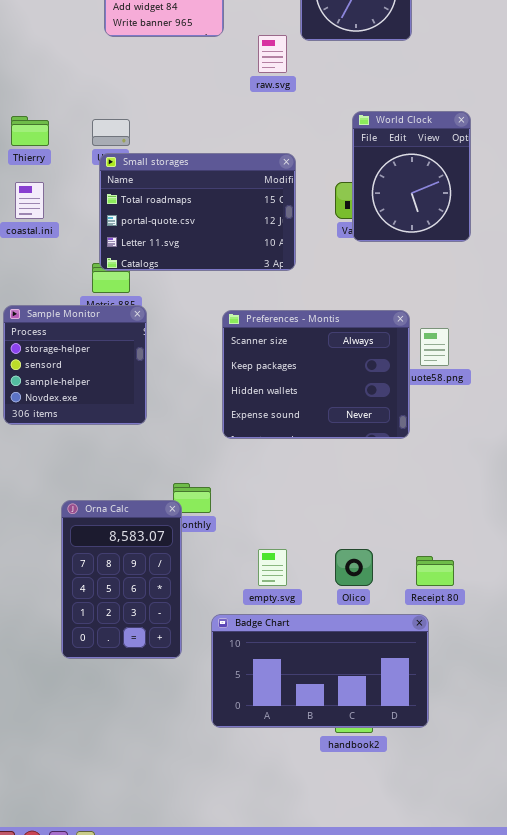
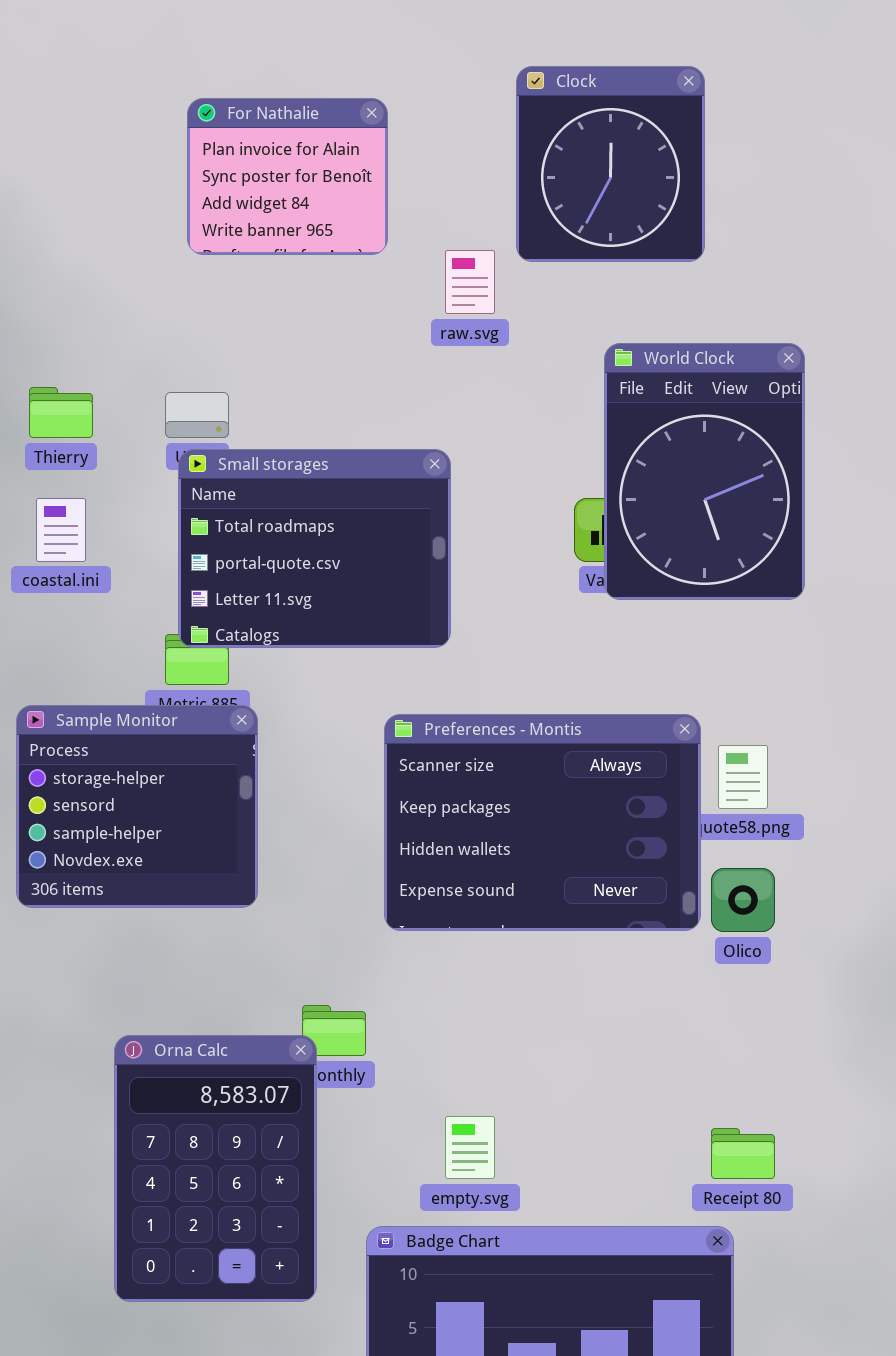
World Clock: [352,111,471,242] -> [604,343,805,600], resized
Small storages: [99,153,296,271] -> [178,449,451,648], resized
Olico: [335,549,373,586] -> [711,868,775,932], moved

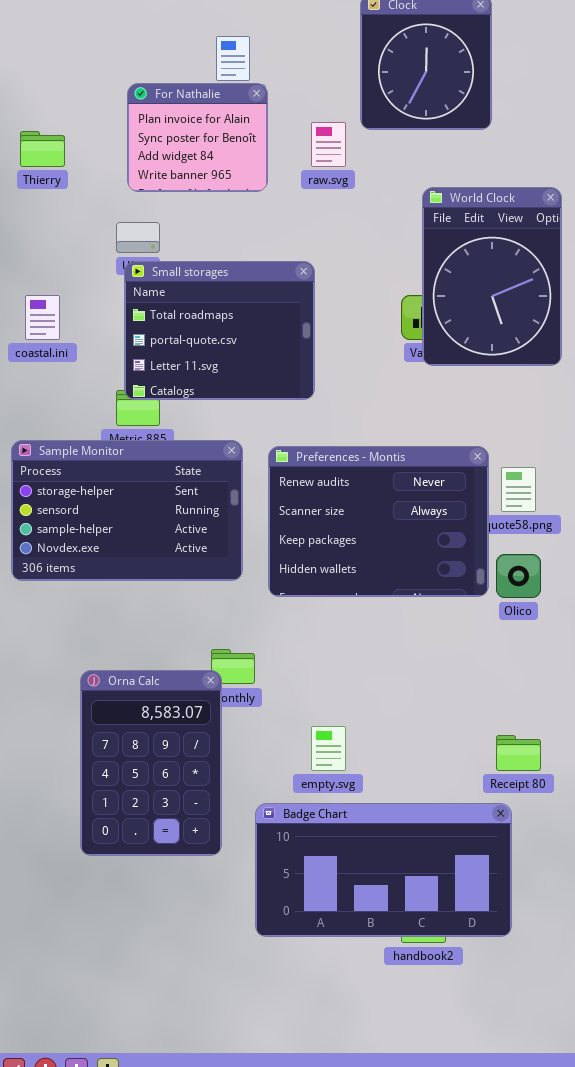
For Nathalie: [187,98,388,255] -> [127,83,268,192], moved
Thierry: [29,387,93,438] -> [20,131,65,167], moved
Sample Monitor: [16,705,258,908] -> [11,440,243,581], resized
Preferences - Montis: [384,714,701,931] -> [268,446,489,597], scrolled up 1 row

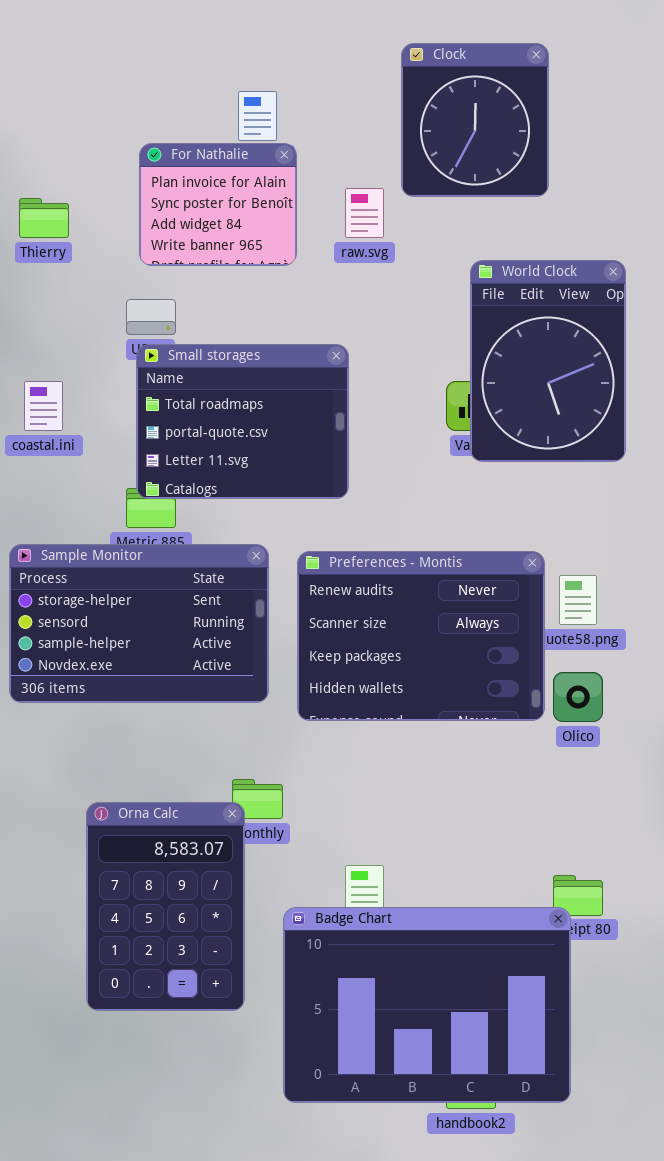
Badge Chart: [255,803,512,937] -> [283,907,571,1103], resized

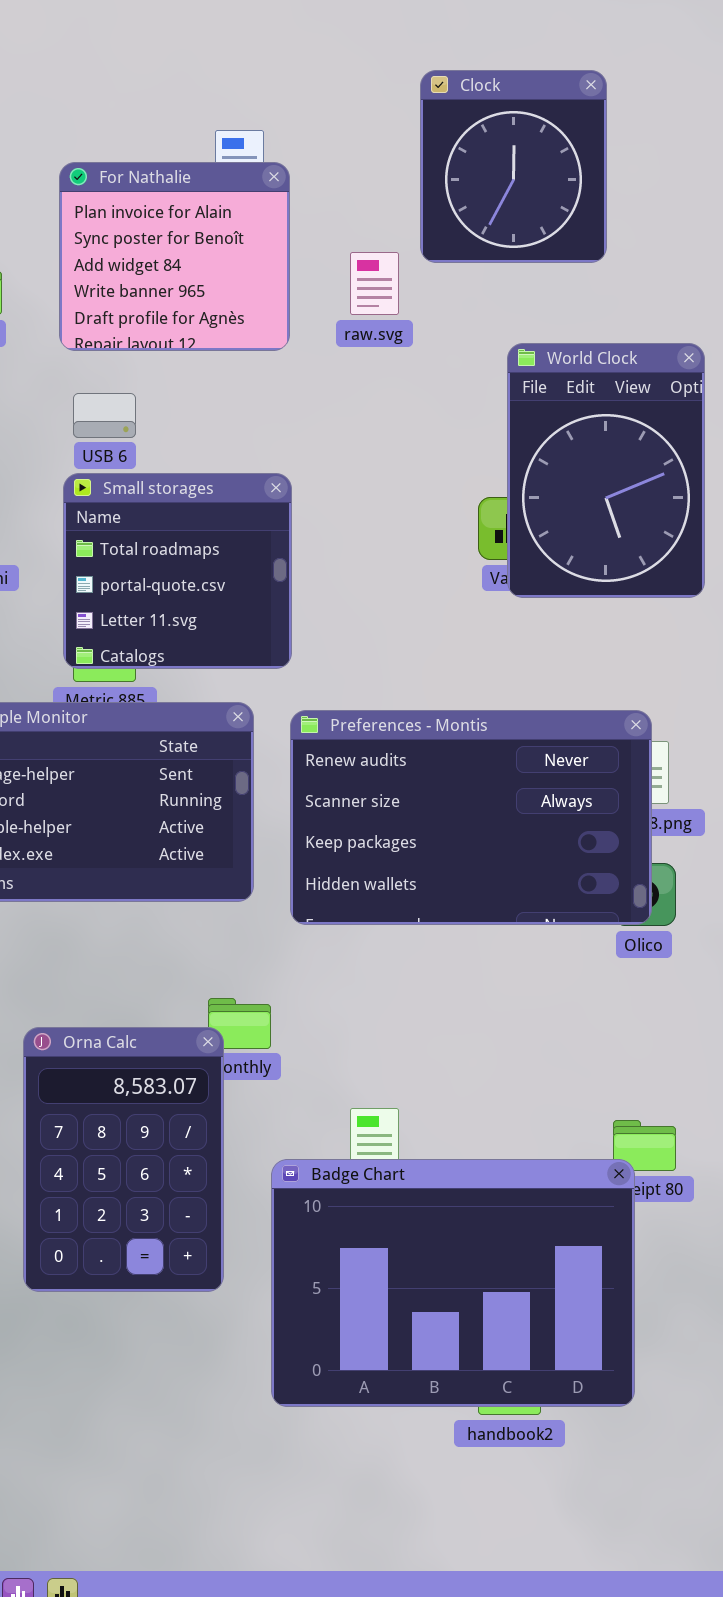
For Nathalie: [139,143,297,266] -> [59,162,290,351], resized
Small storages: [136,344,349,499] -> [63,473,292,669], moved, resized
Preferences - Montis: [297,551,545,721] -> [290,710,652,925], resized

